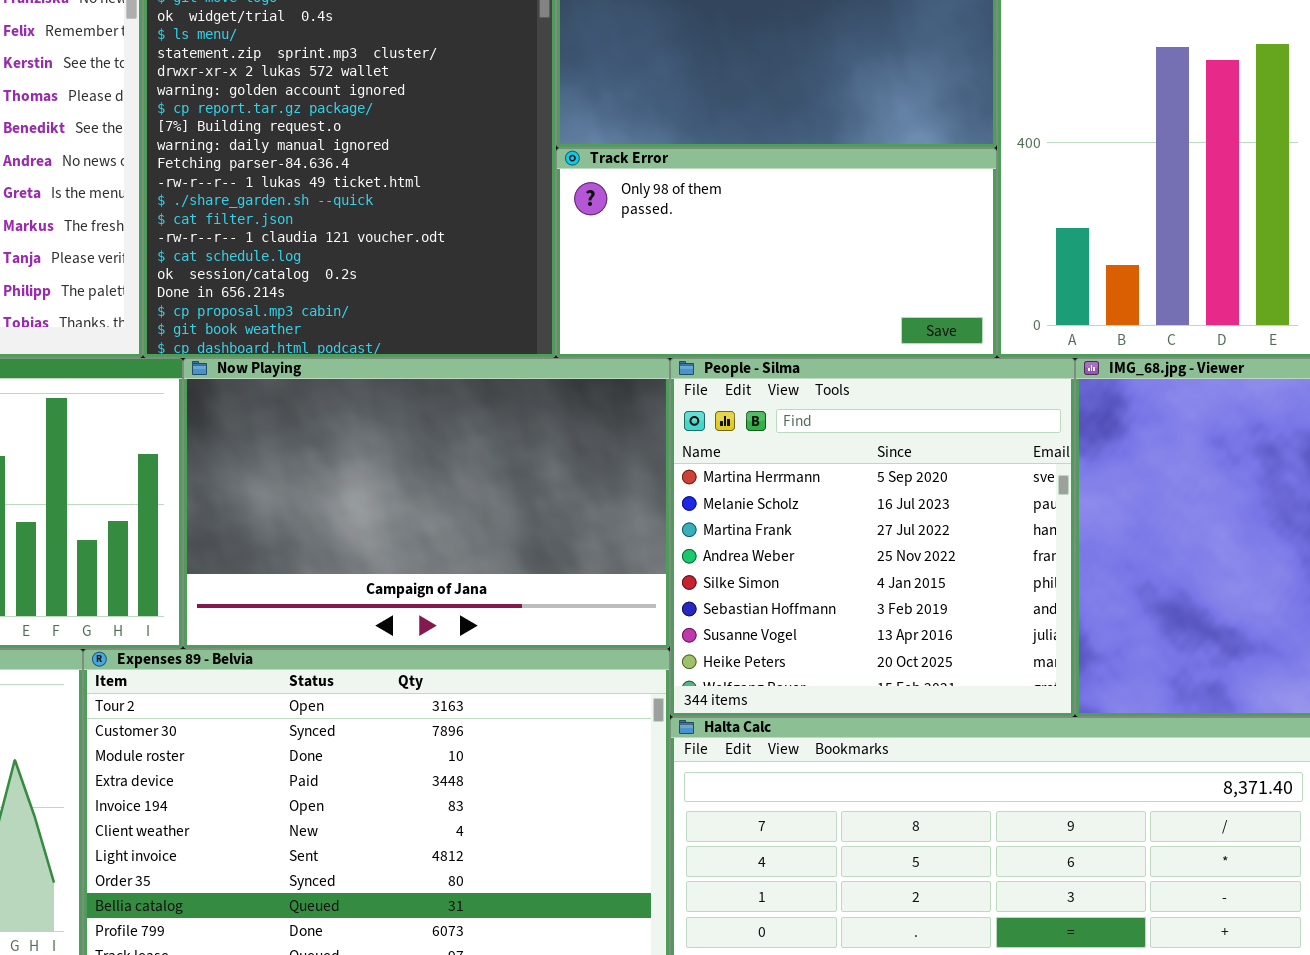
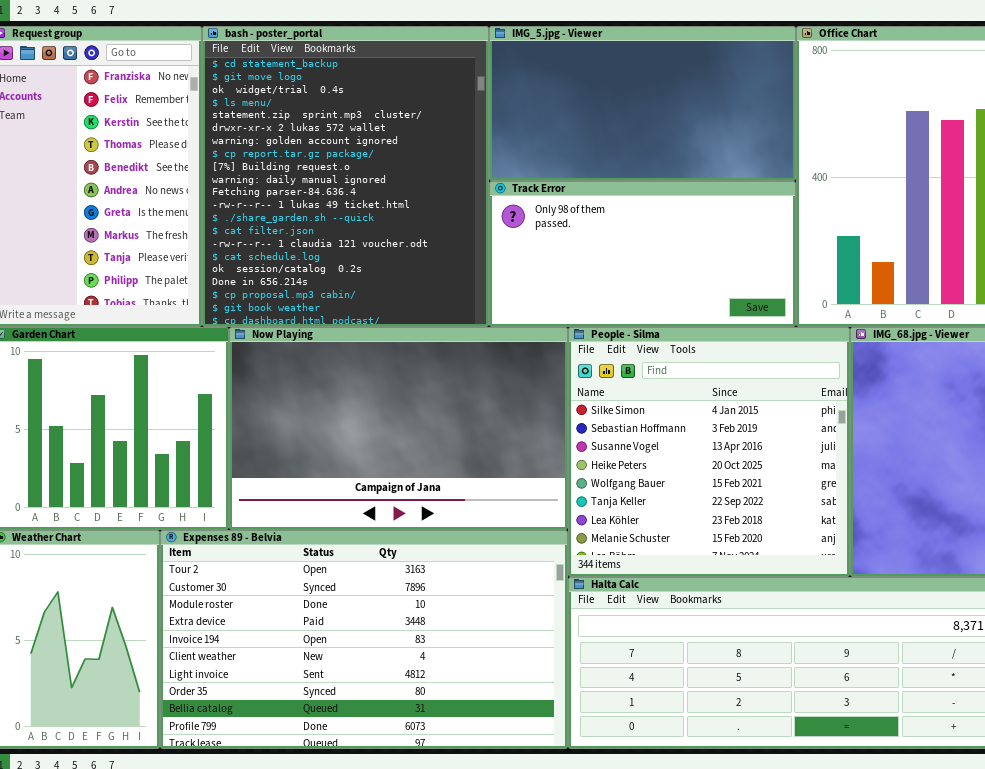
People - Silma: [670,358,1075,717] -> [568,327,850,577], scrolled down 4 rows

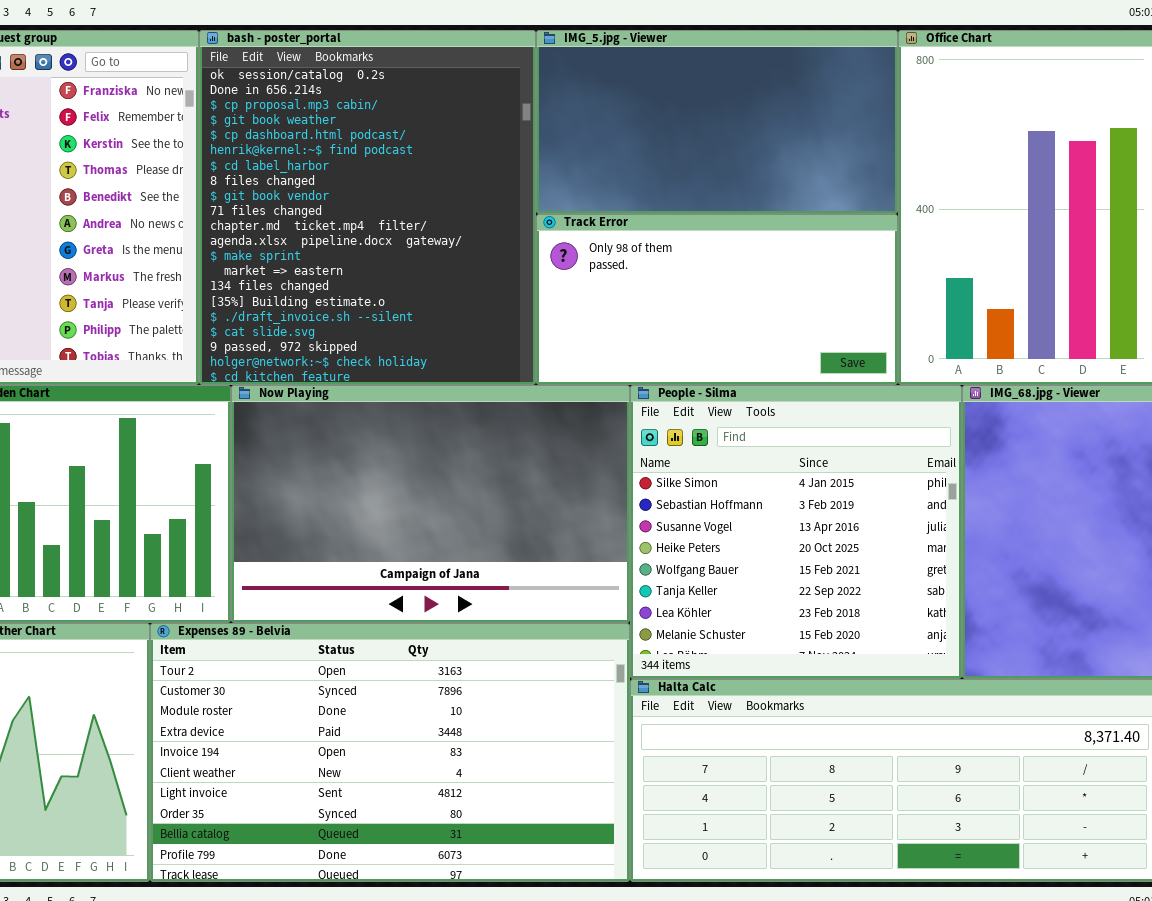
bash - poster_portal: [202,26,489,327] -> [199,30,536,385], scrolled down 16 rows

